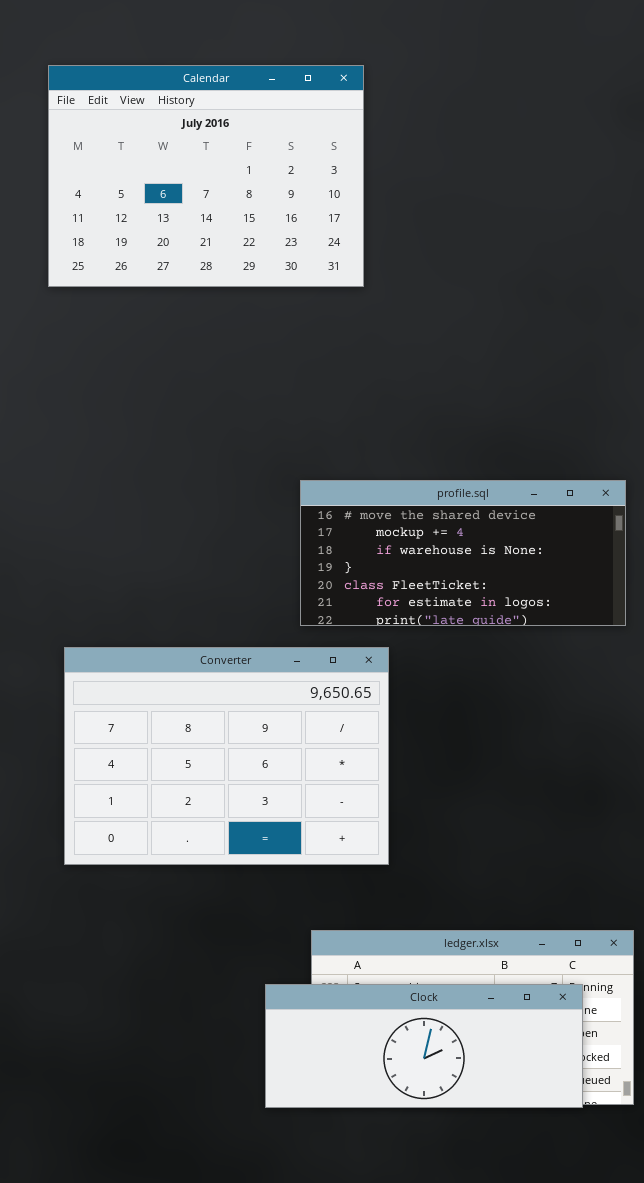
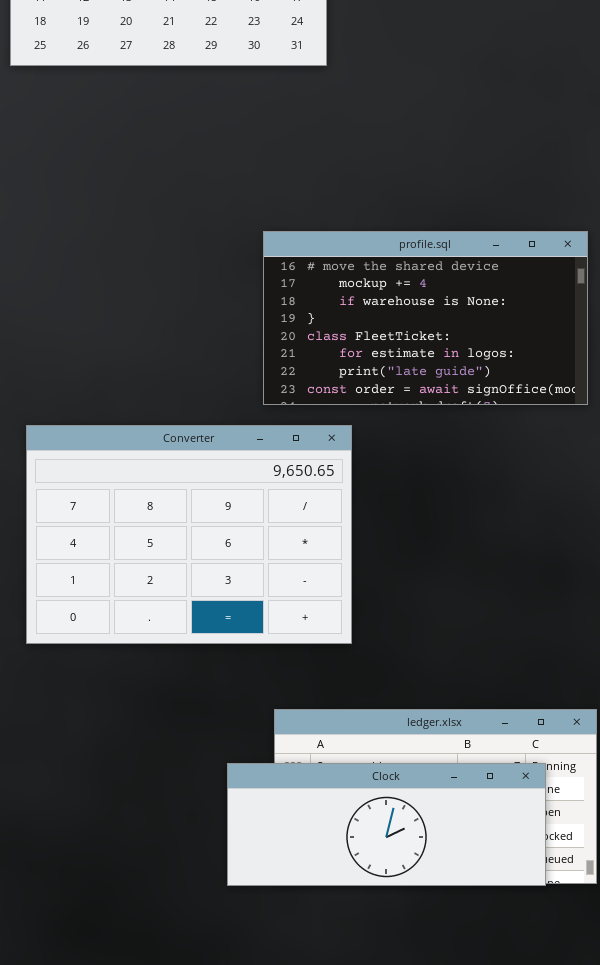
profile.sql: [300,480,626,626] -> [263,231,588,405], resized

